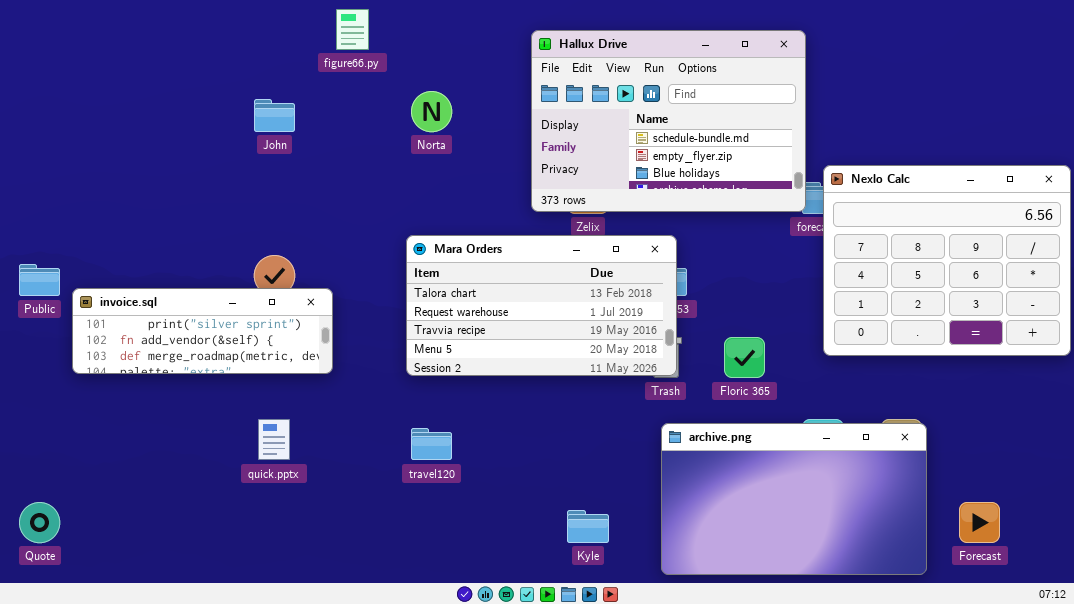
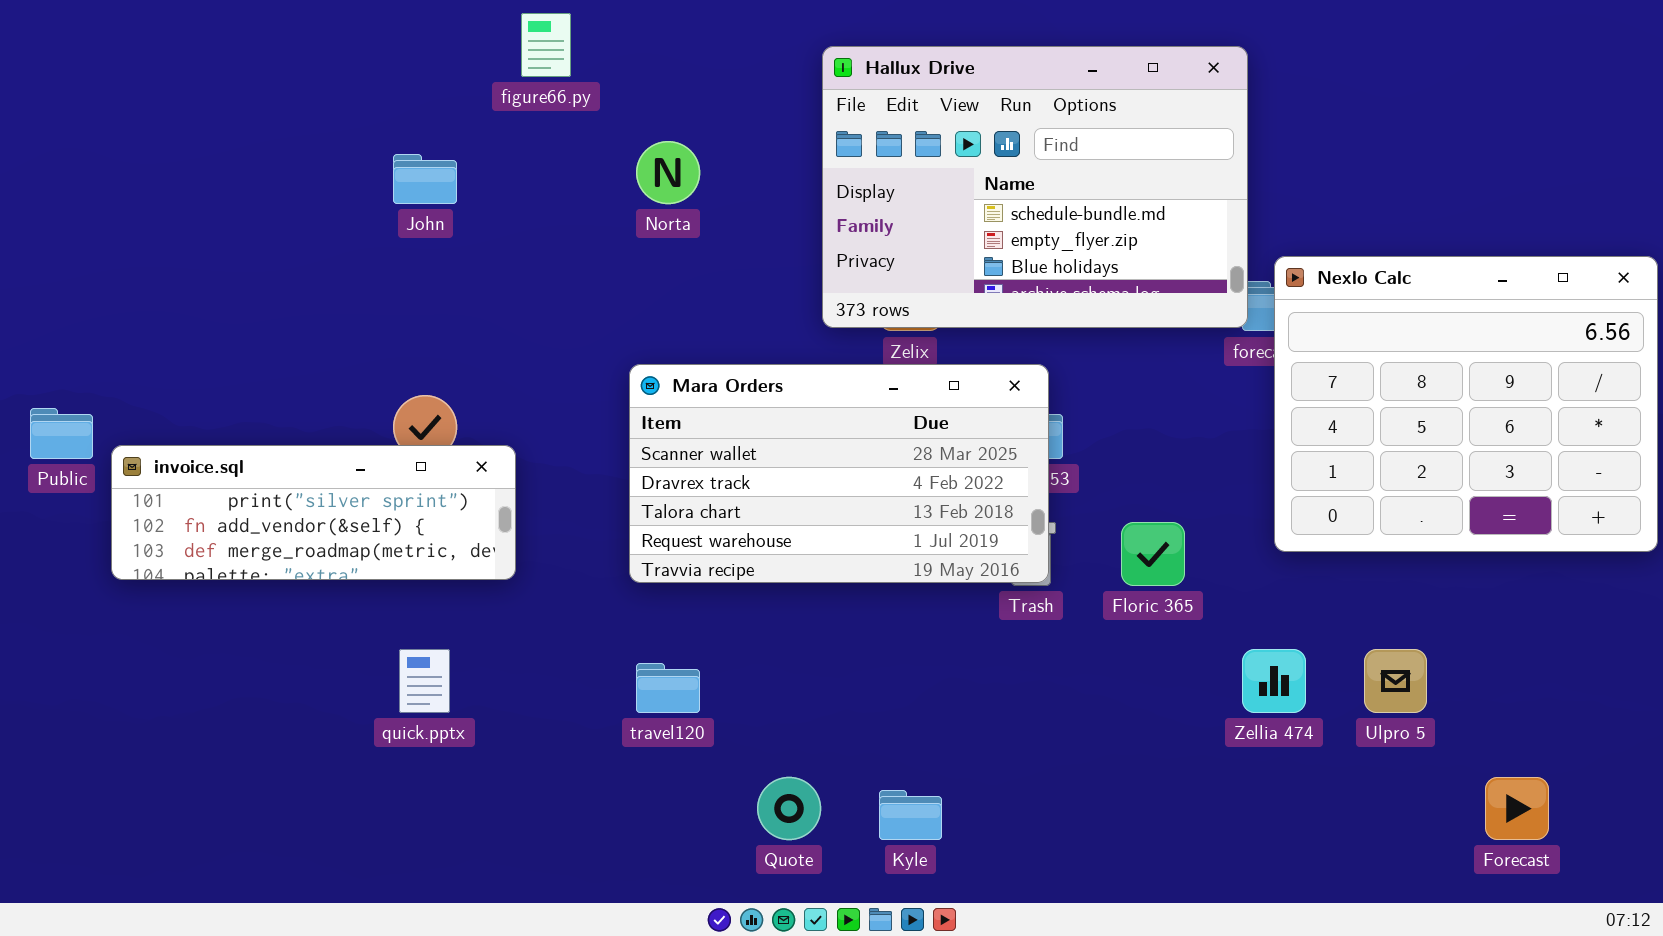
Mara Orders: [406,235,677,376] -> [629,364,1049,583], scrolled up 2 rows
archive.png: [661,423,927,575] -> none, closed
Quote: [19,502,60,543] -> [757,777,821,840], moved

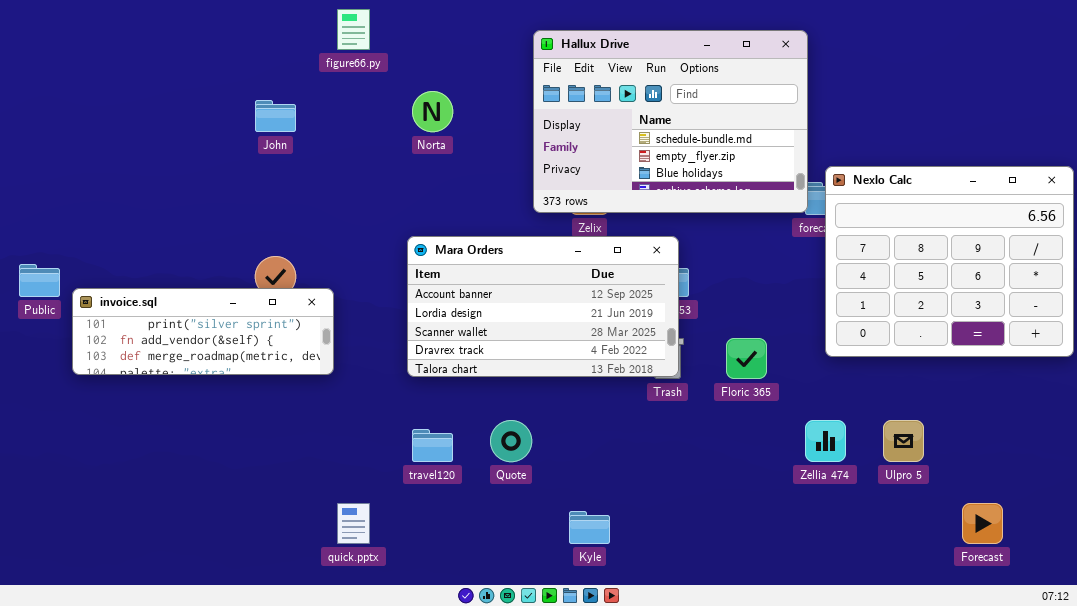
Mara Orders: [629,364,1049,583] -> [407,236,679,377], scrolled up 2 rows
quick.pptx: [399,649,450,713] -> [337,503,370,544], moved
Quote: [757,777,821,840] -> [490,420,532,462], moved

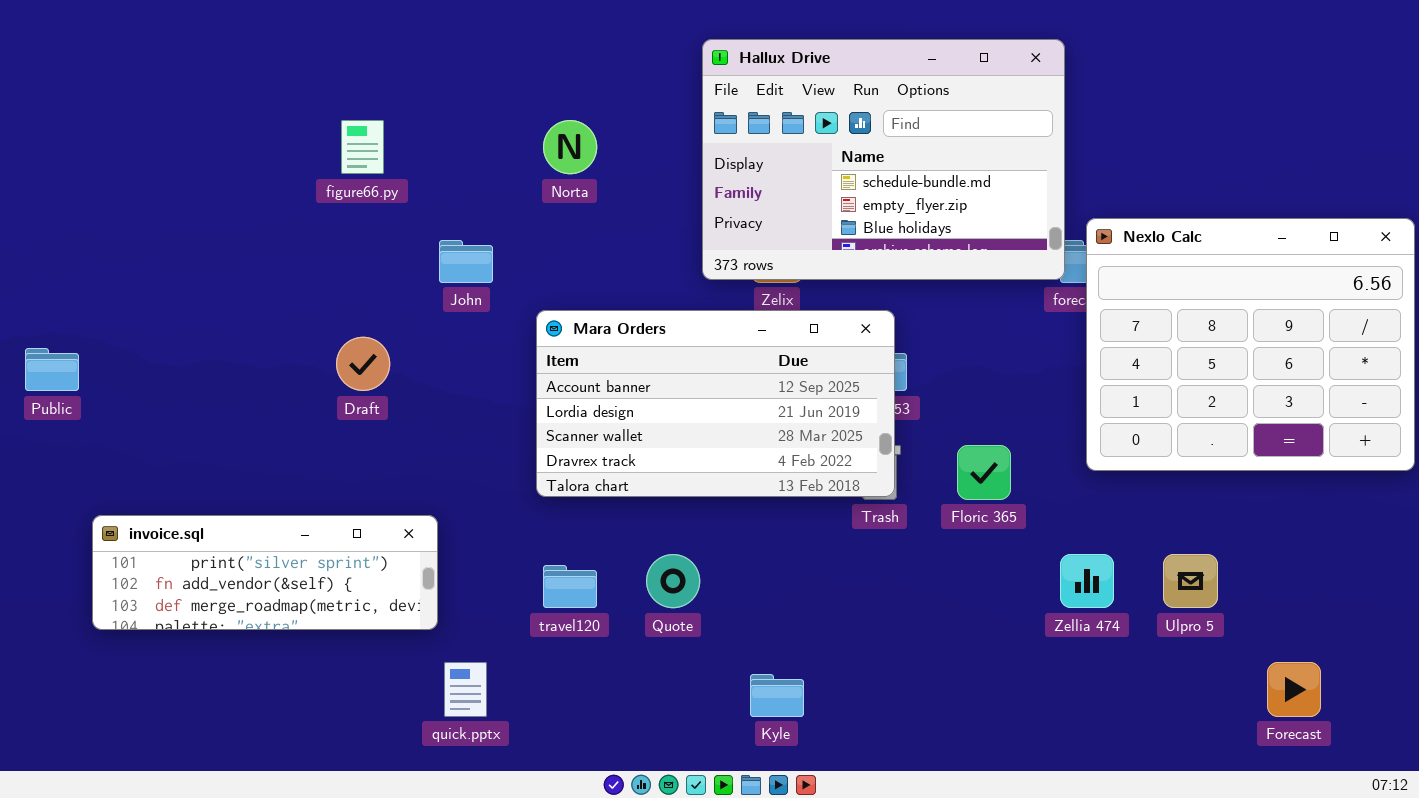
figure66.py: [337,9,370,50] -> [341,120,384,174], moved
John: [255,100,296,132] -> [439,240,493,283], moved
invoice.sql: [72,288,334,375] -> [92,515,438,630], moved

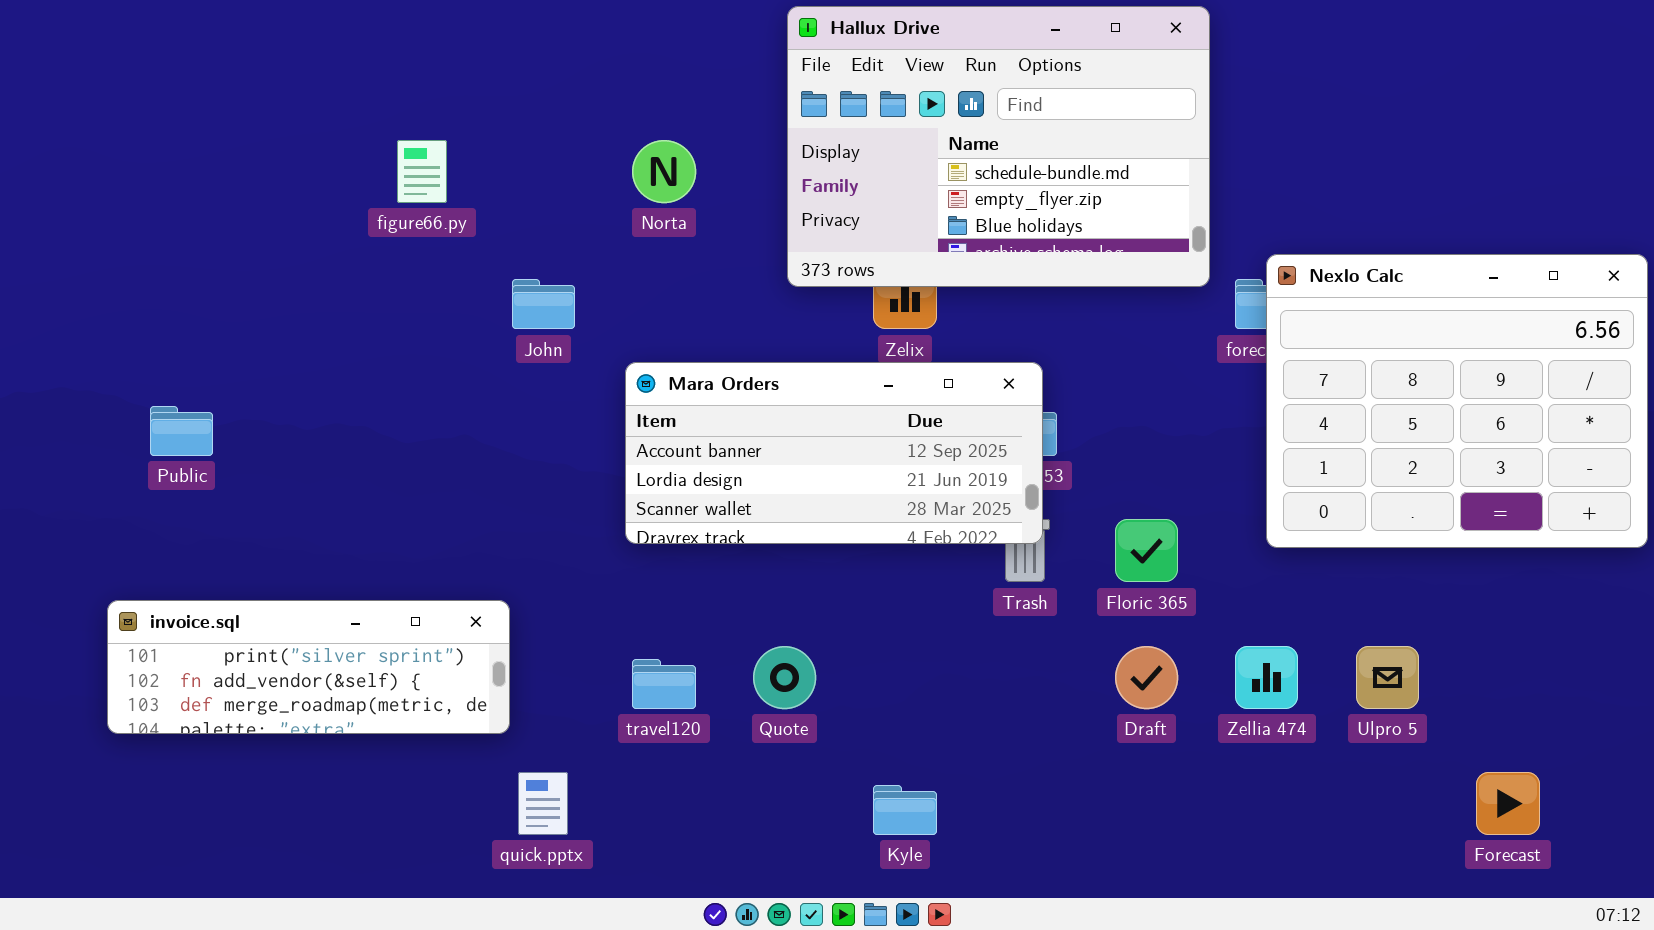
Hallux Drive: [702,39,1065,280] -> [787,6,1210,287], moved
Mara Orders: [536,310,895,497] -> [625,362,1043,544], resized
Draft: [336,337,390,391] -> [1115,646,1178,709], moved
Public: [25,348,79,391] -> [150,406,213,456], moved

